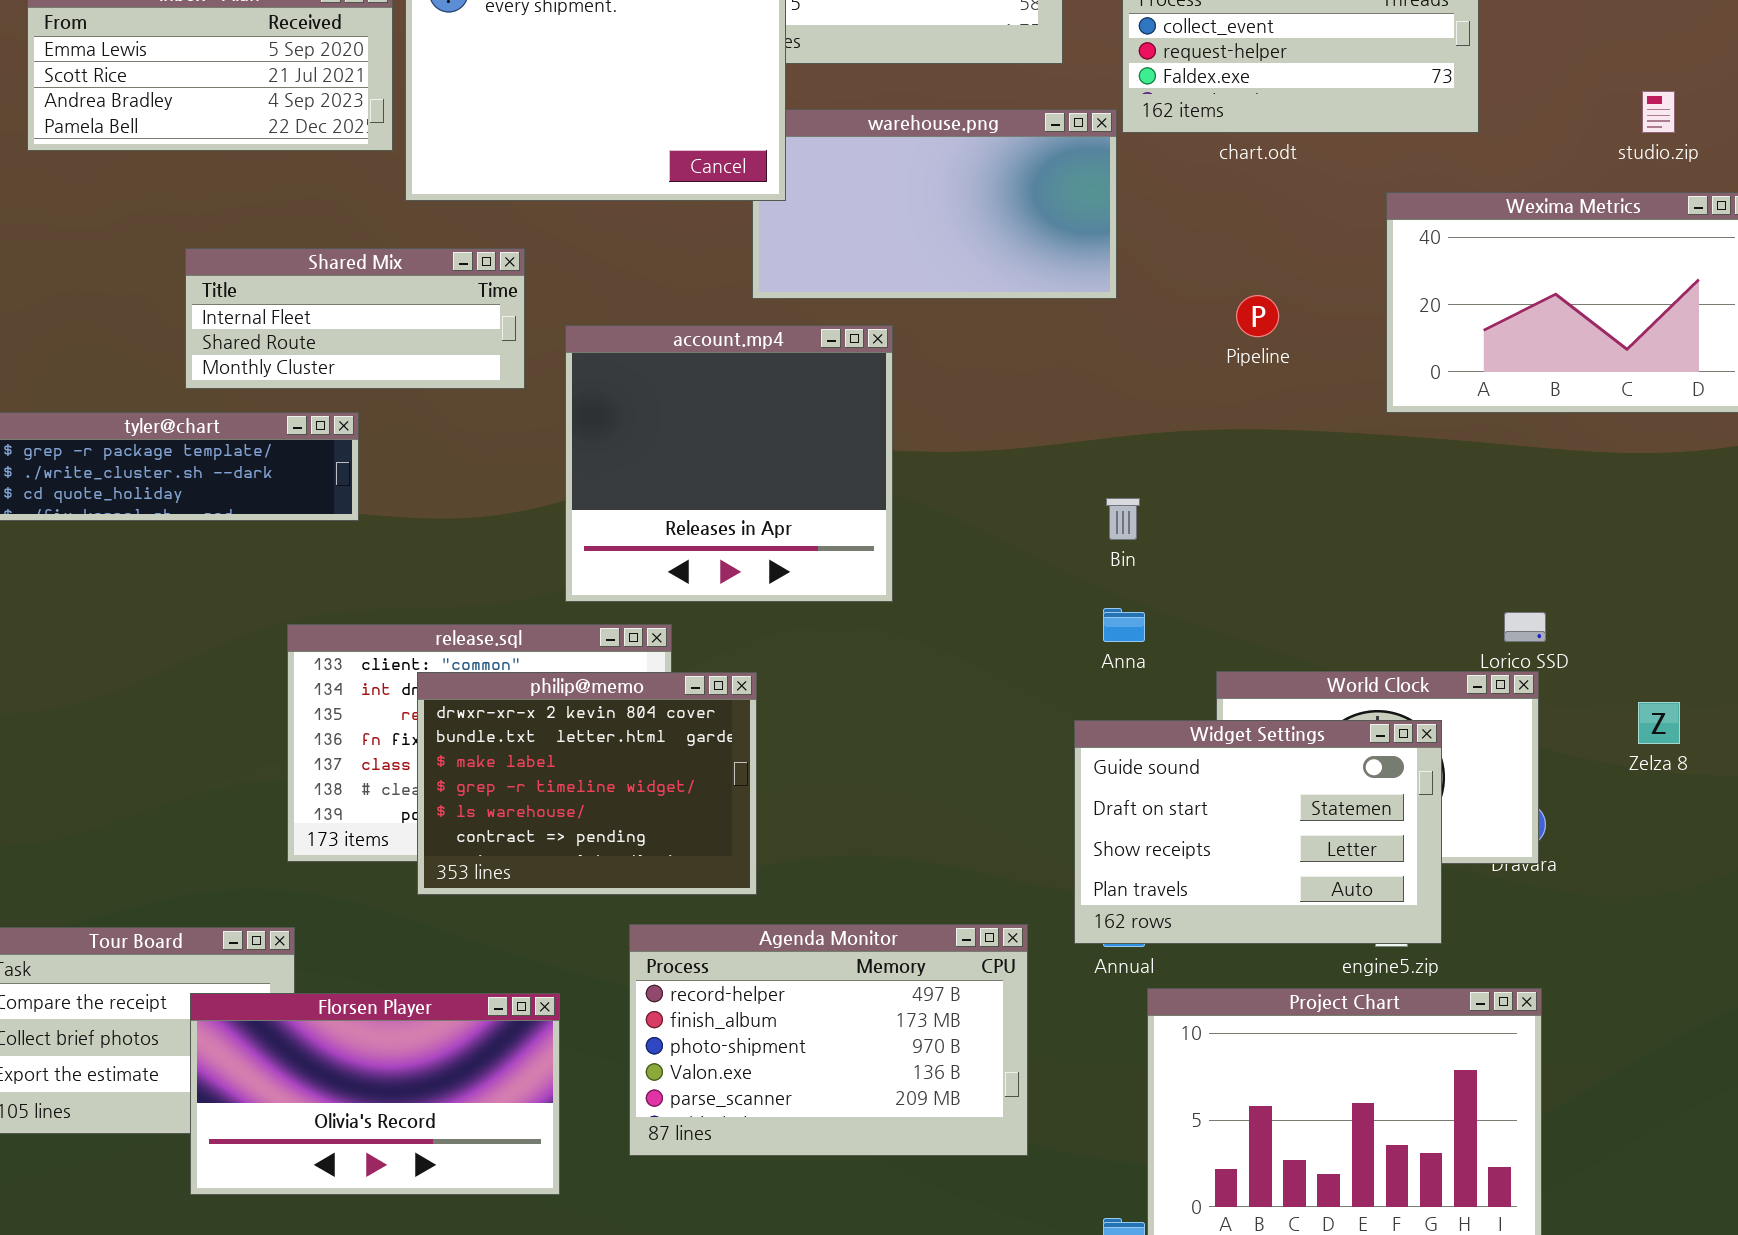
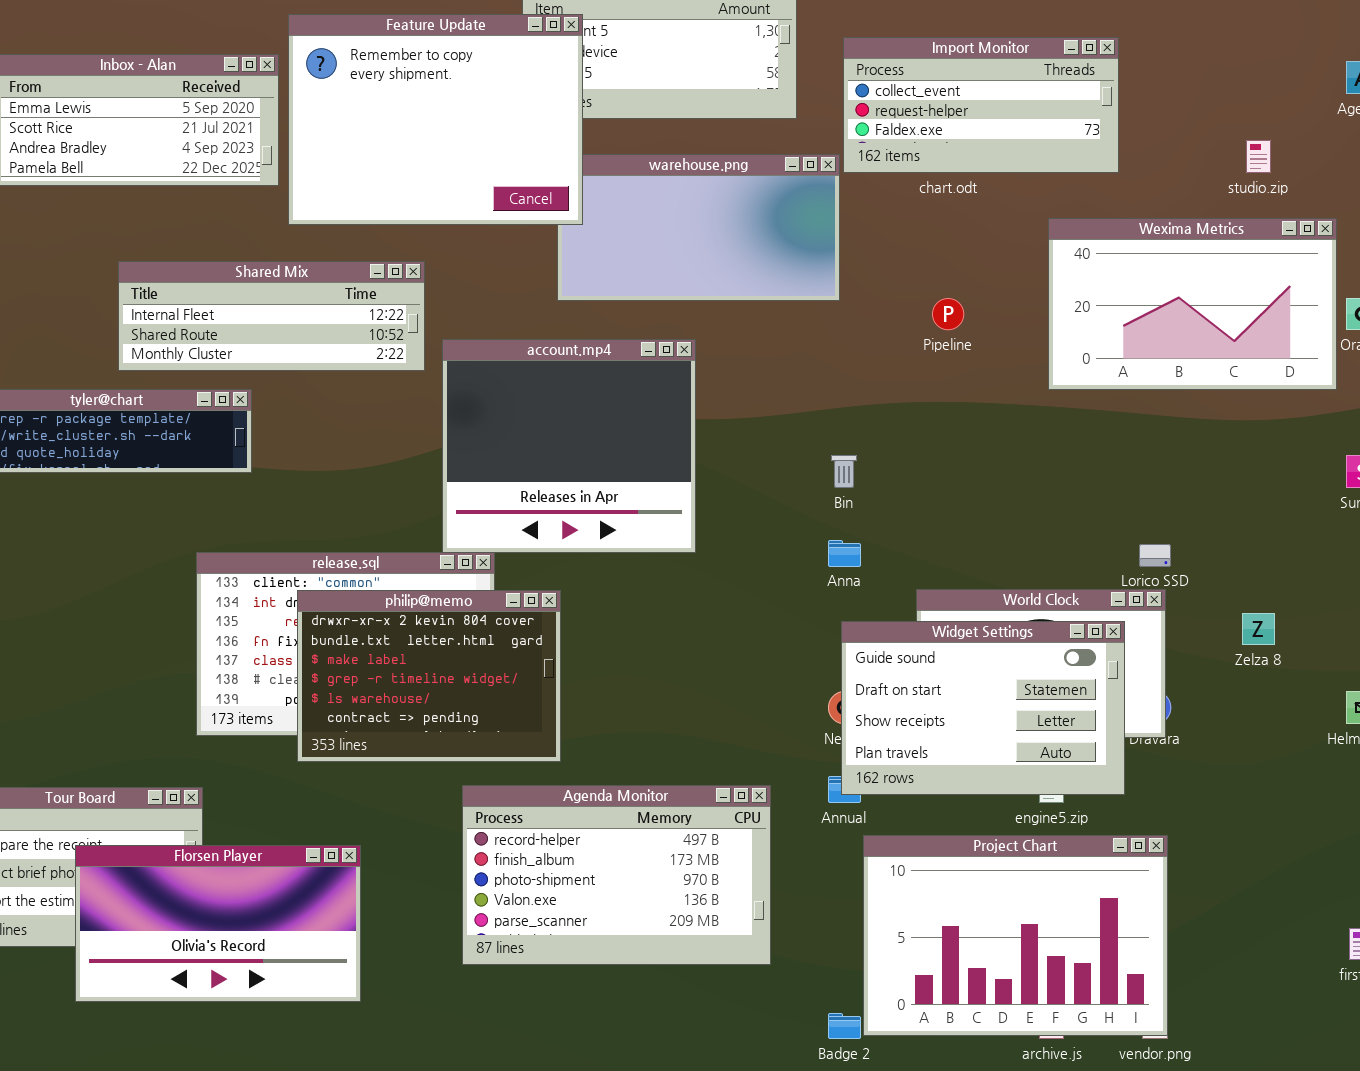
Shared Mix: [185,248,525,389] -> [118,261,425,371], resized
account.mp4: [565,325,893,602] -> [442,339,696,553], moved
Widget Settings: [1074,720,1442,944] -> [841,621,1125,795], moved
Florsen Player: [190,993,560,1195] -> [75,845,361,1002], moved

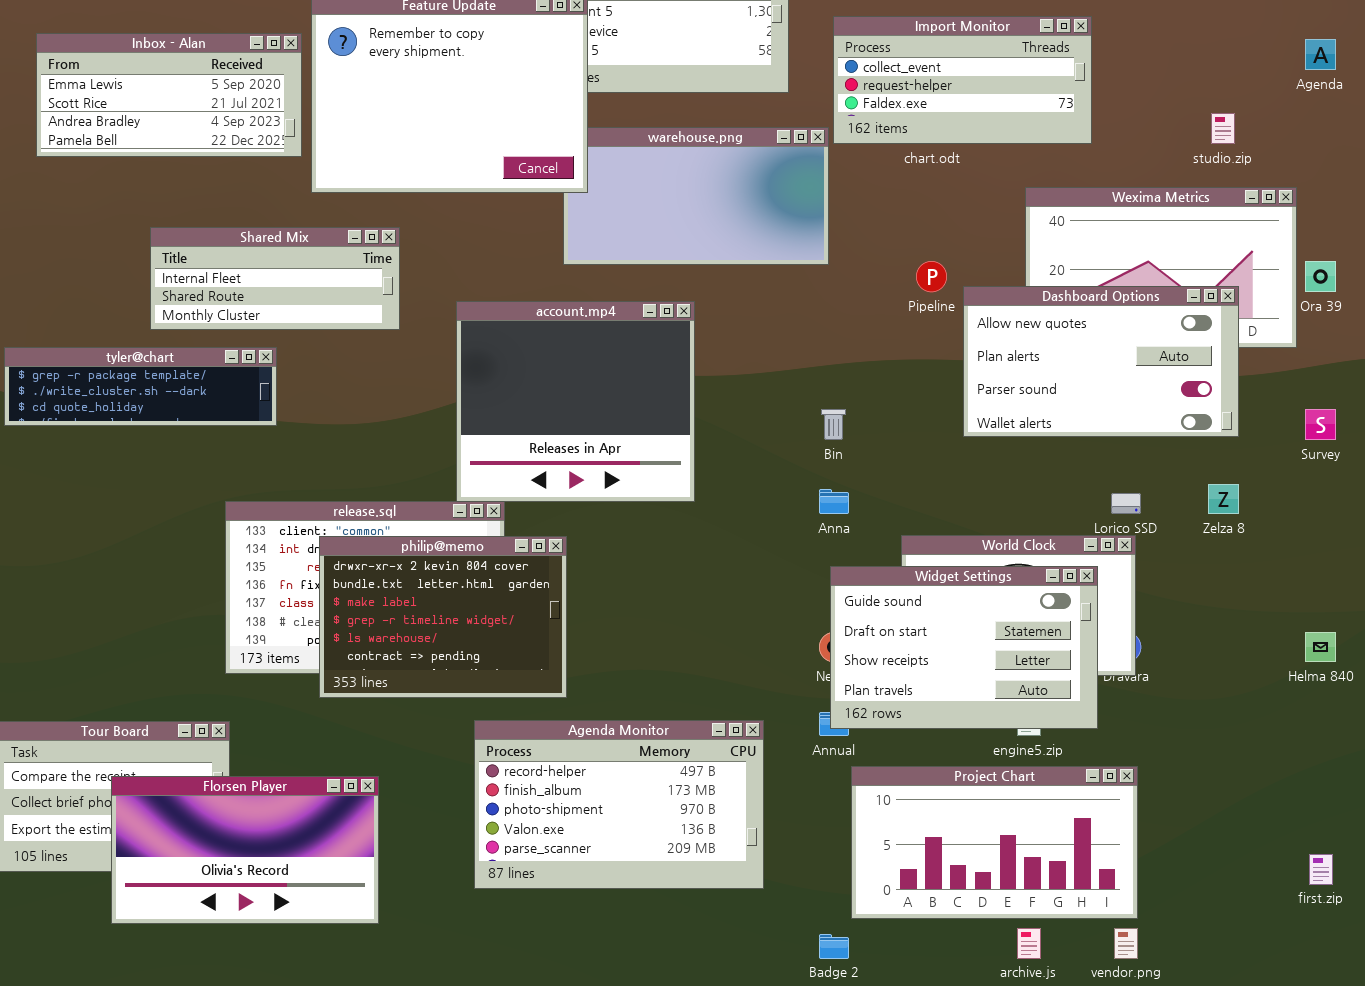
Shared Mix: [118,261,425,371] -> [150,227,400,330], resized
Dashboard Options: none -> [963,286,1239,437], opened
Zelza 8: [1242,613,1275,645] -> [1208,484,1239,514], moved
Project Chart: [863,835,1168,1036] -> [851,766,1138,919], resized

